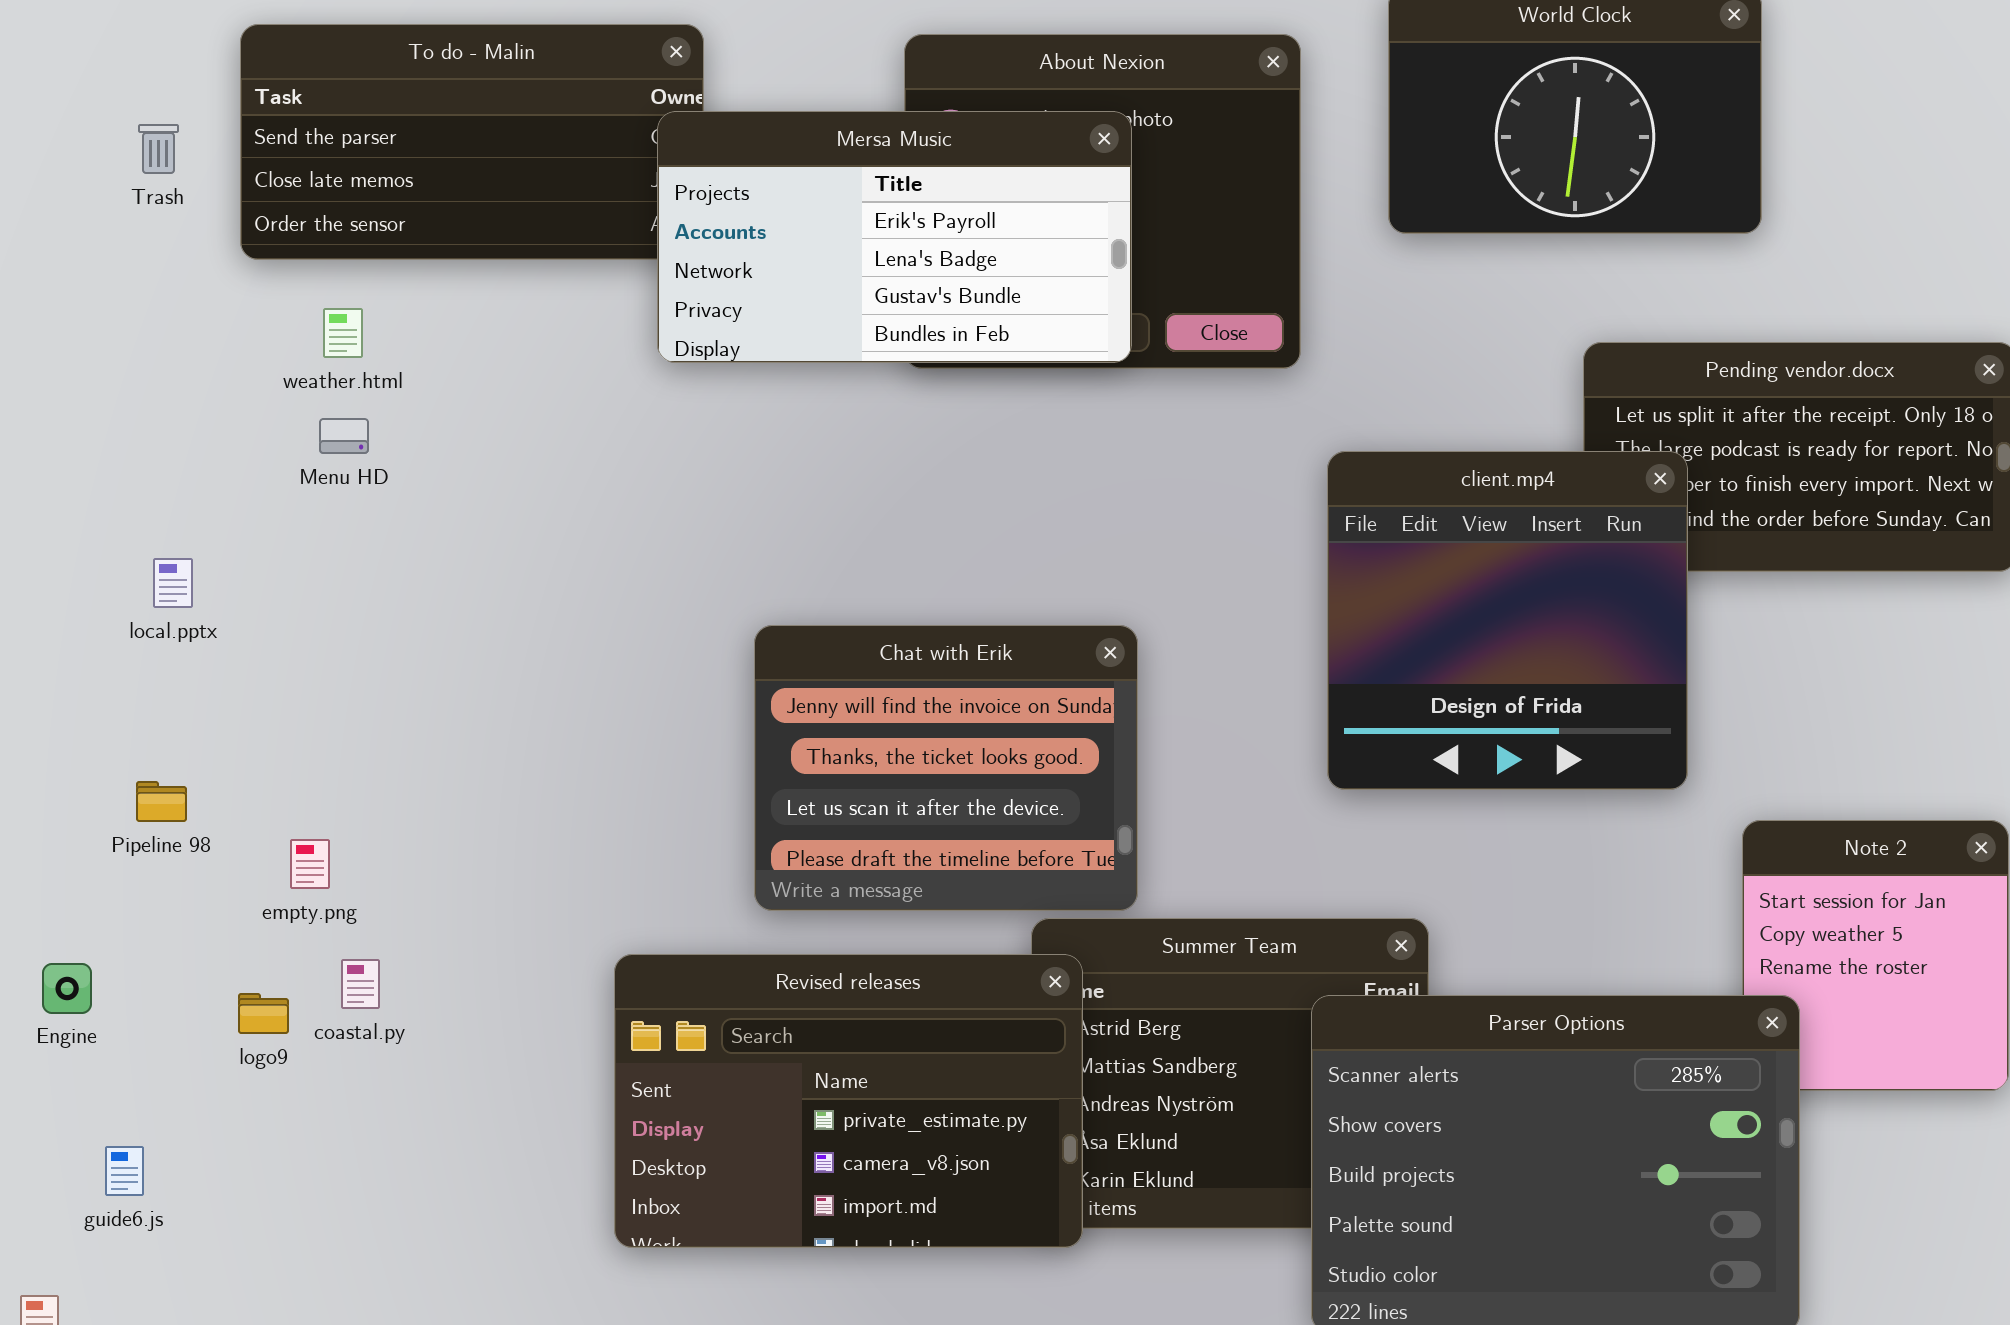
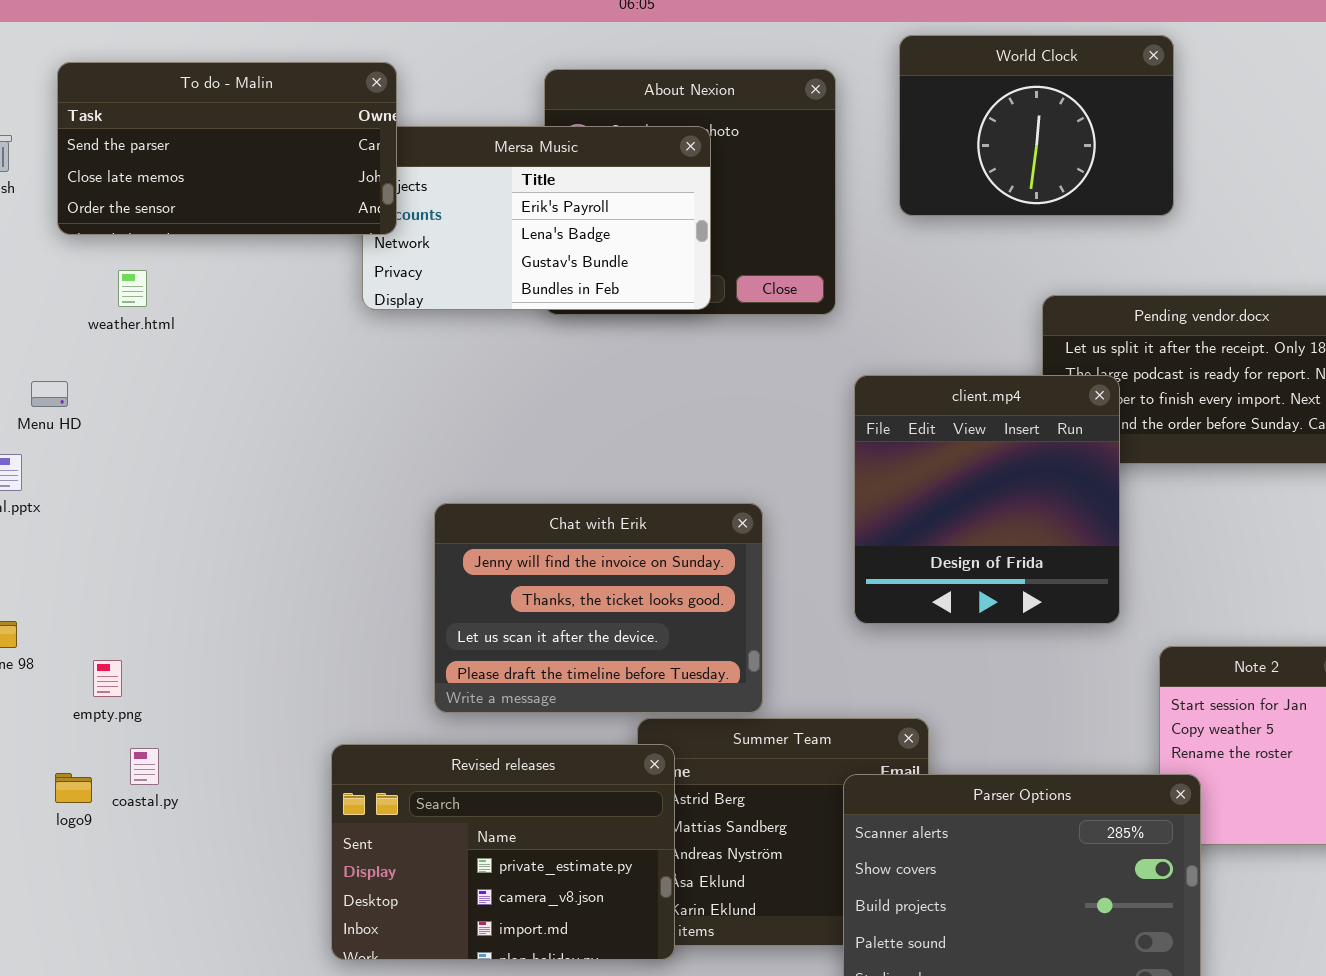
To do - Malin: [240,24,704,260] -> [57,62,397,235], raised
Menu HD: [319,418,369,454] -> [31,381,68,407], moved
Chat with Erik: [754,625,1138,911] -> [434,503,763,713], resized

